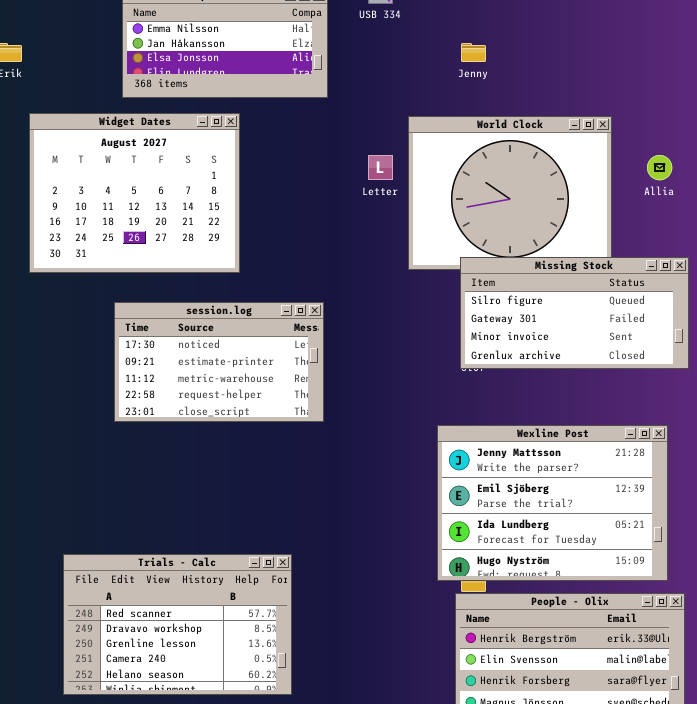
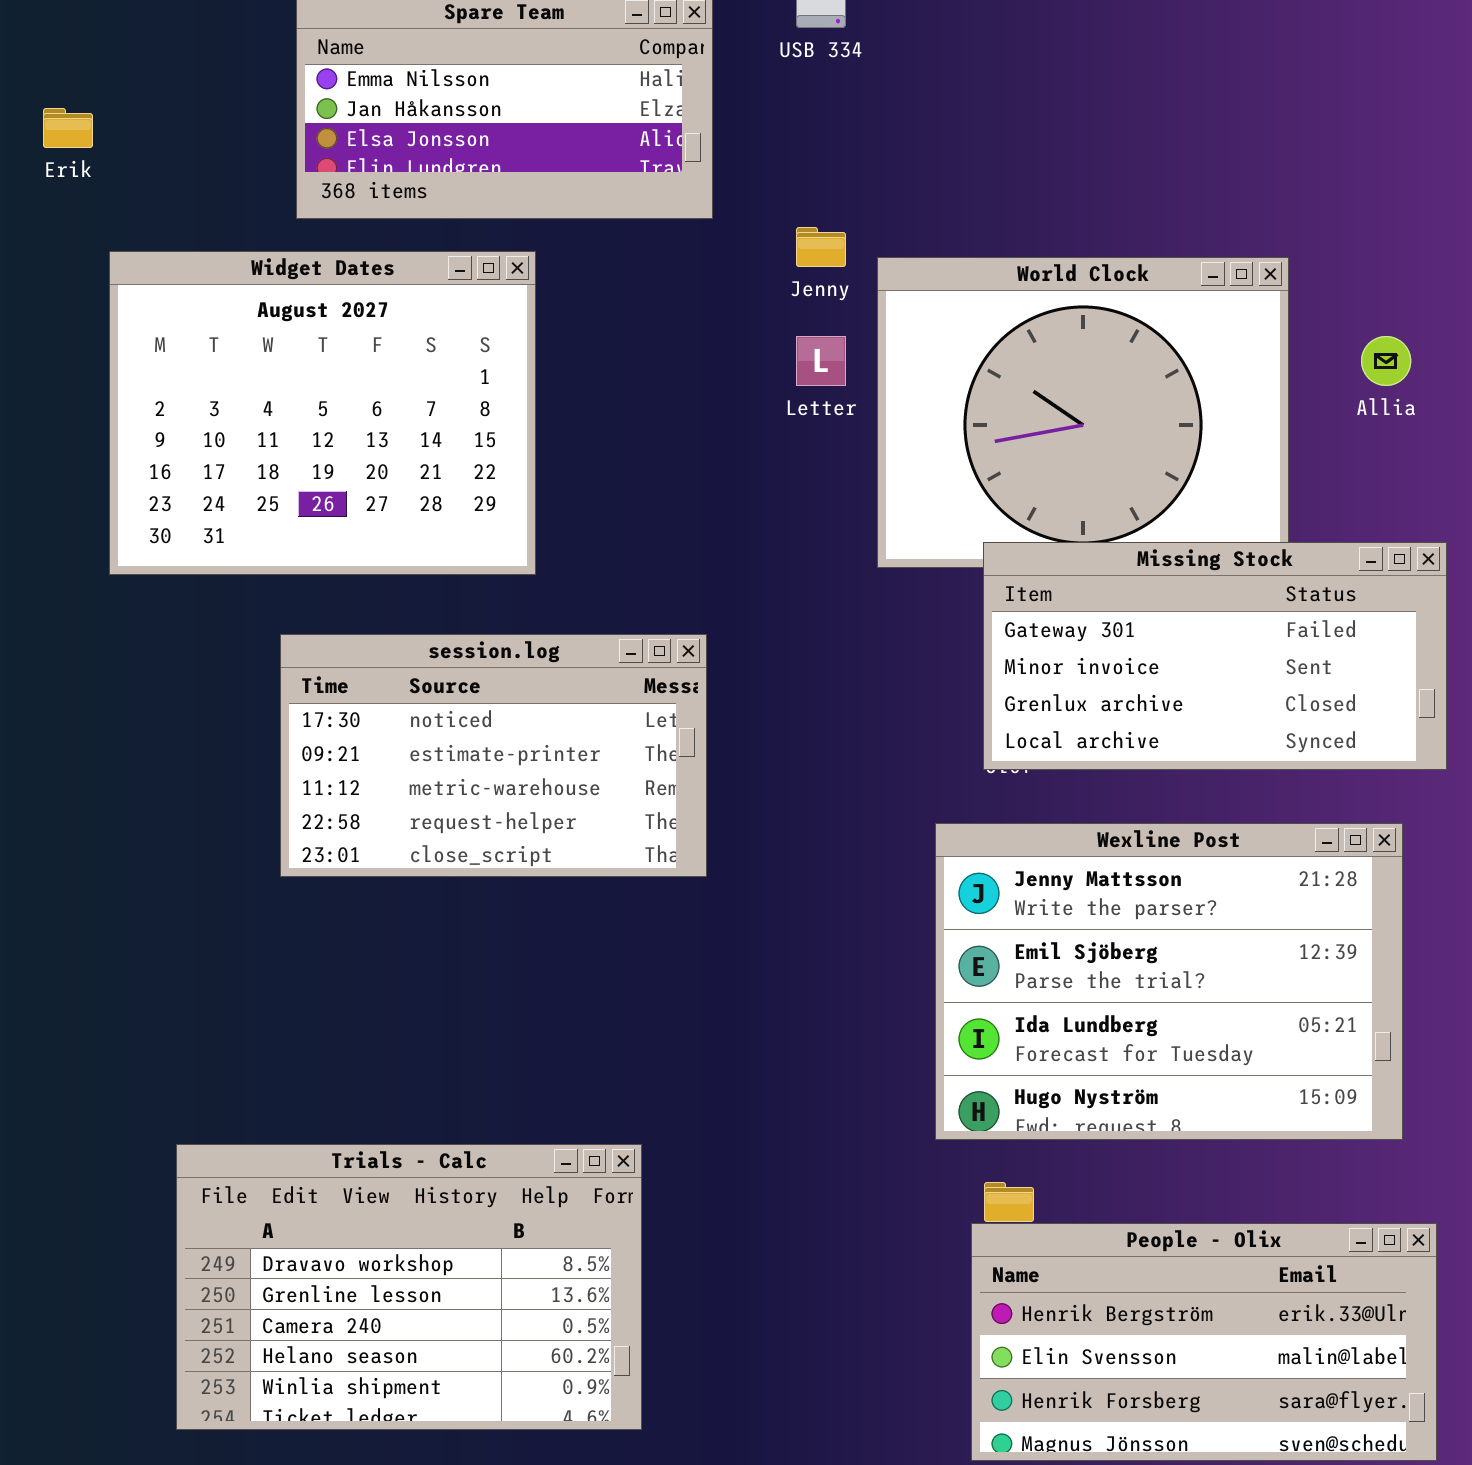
Jenny: [461,43,486,62] -> [796,227,846,267], moved
Missing Stock: [460,257,689,369] -> [983,542,1447,770], scrolled down 1 row
Wexline Post: [437,425,668,581] -> [935,823,1403,1140], moved
Trials - Calc: [63,554,292,695] -> [176,1144,642,1430], scrolled down 1 row

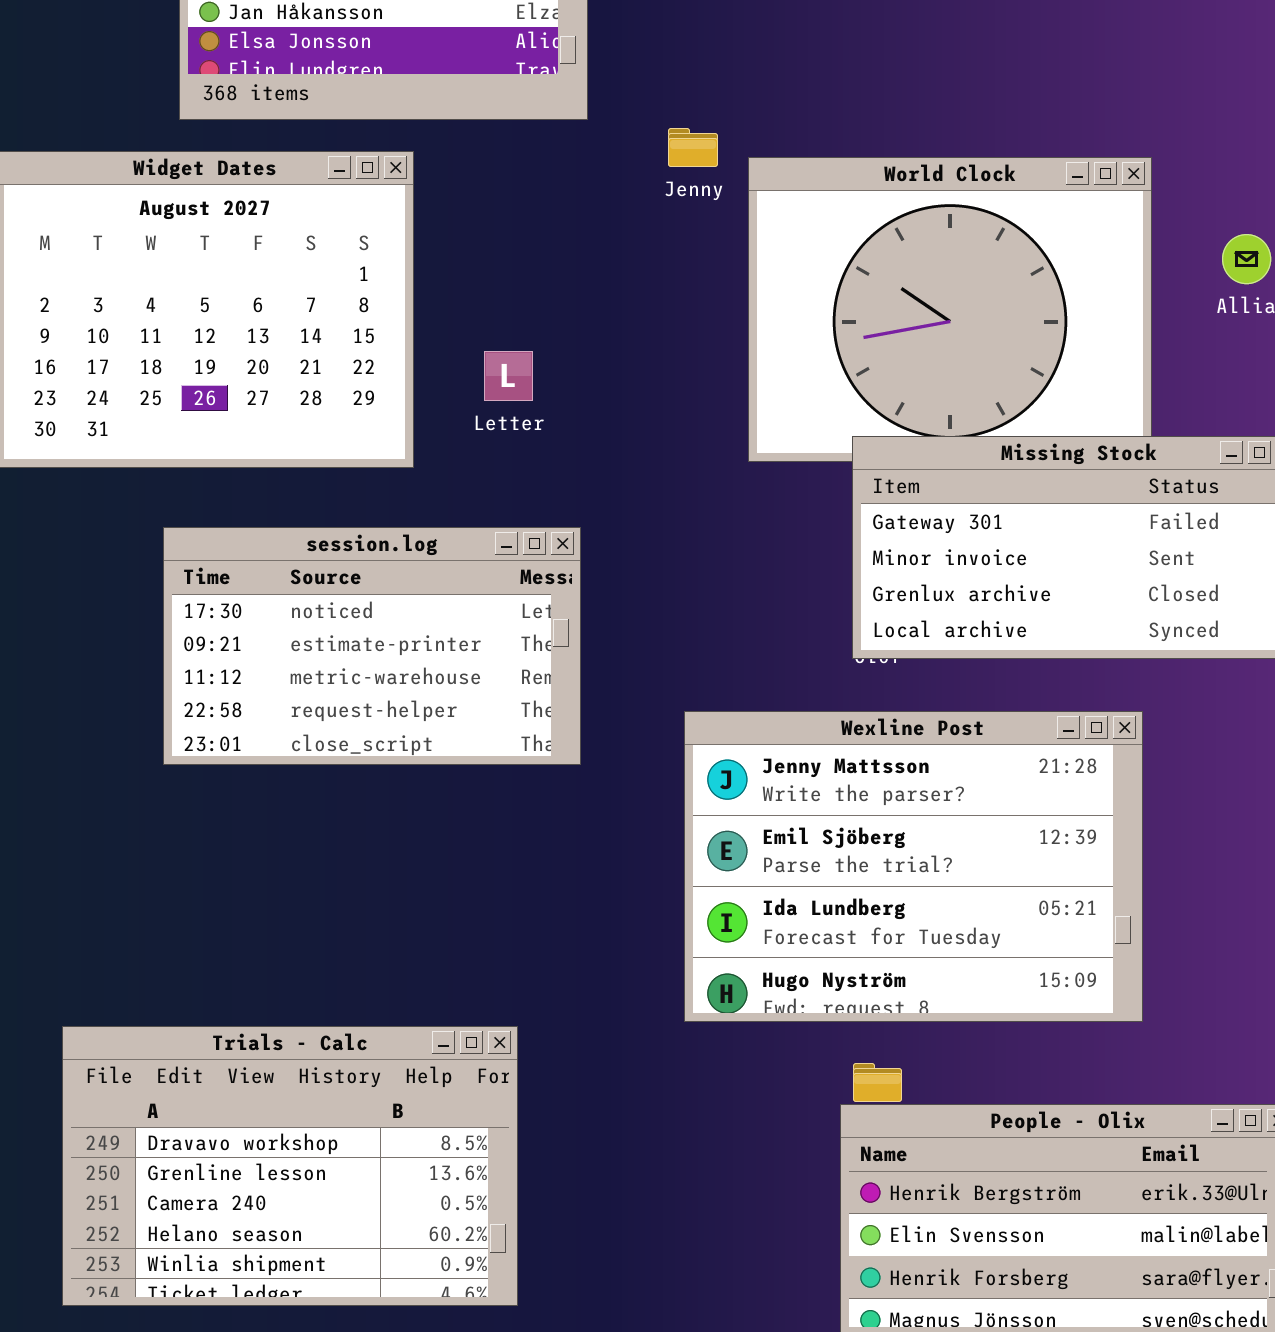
Letter: [796,336,846,386] -> [484,351,533,401], moved
Wexline Post: [935,823,1403,1140] -> [684,711,1143,1022], moved

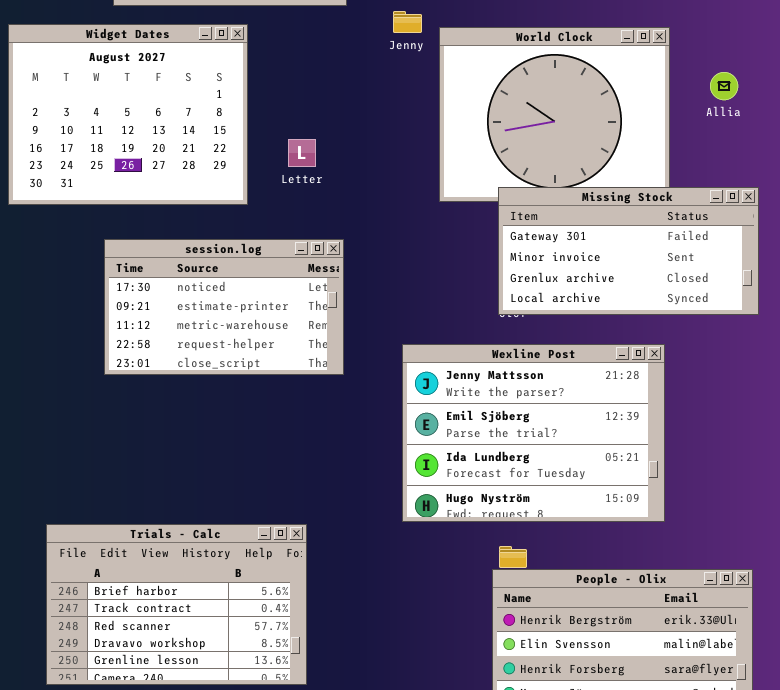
Trials - Calc: [62,1026,518,1306] -> [46,524,307,685], scrolled up 3 rows

